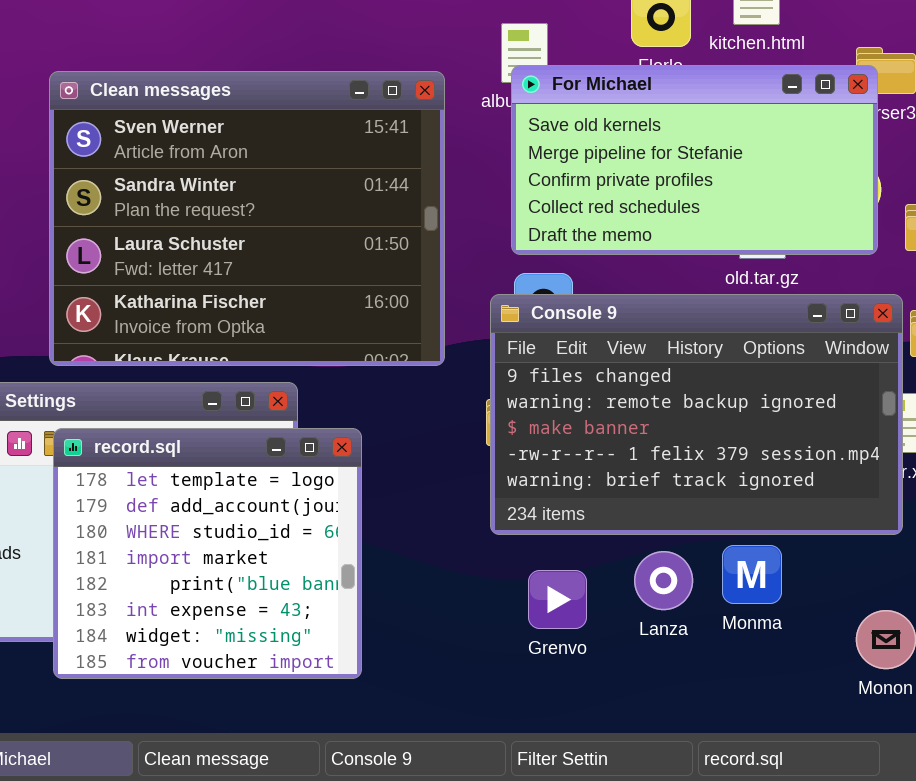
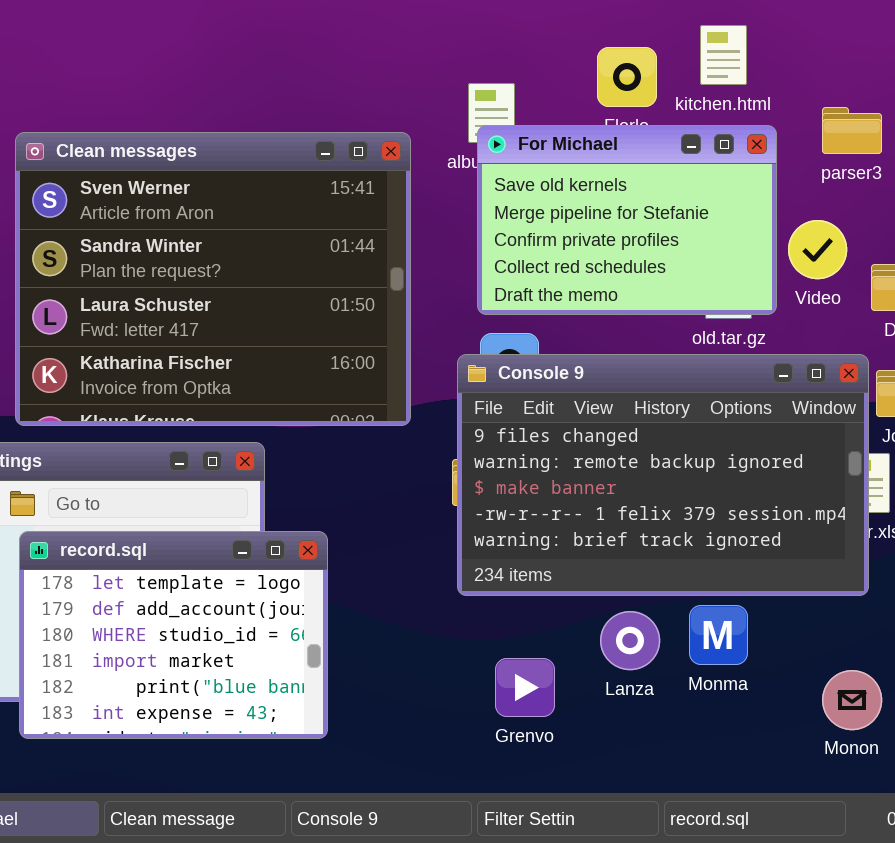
For Michael: [511,65,878,255] -> [477,125,777,315], resized
record.sql: [53,428,362,679] -> [19,531,328,739], resized
Grenvo: [528,570,587,629] -> [495,658,555,717], moved

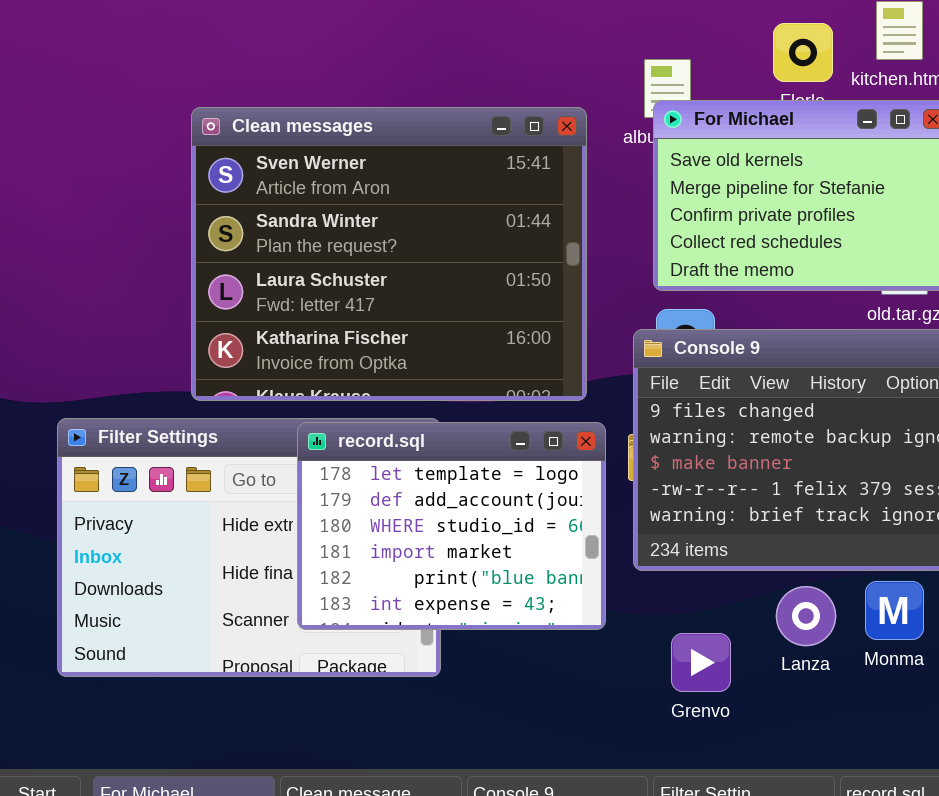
record.sql: [19,531,328,739] -> [297,422,606,630], moved

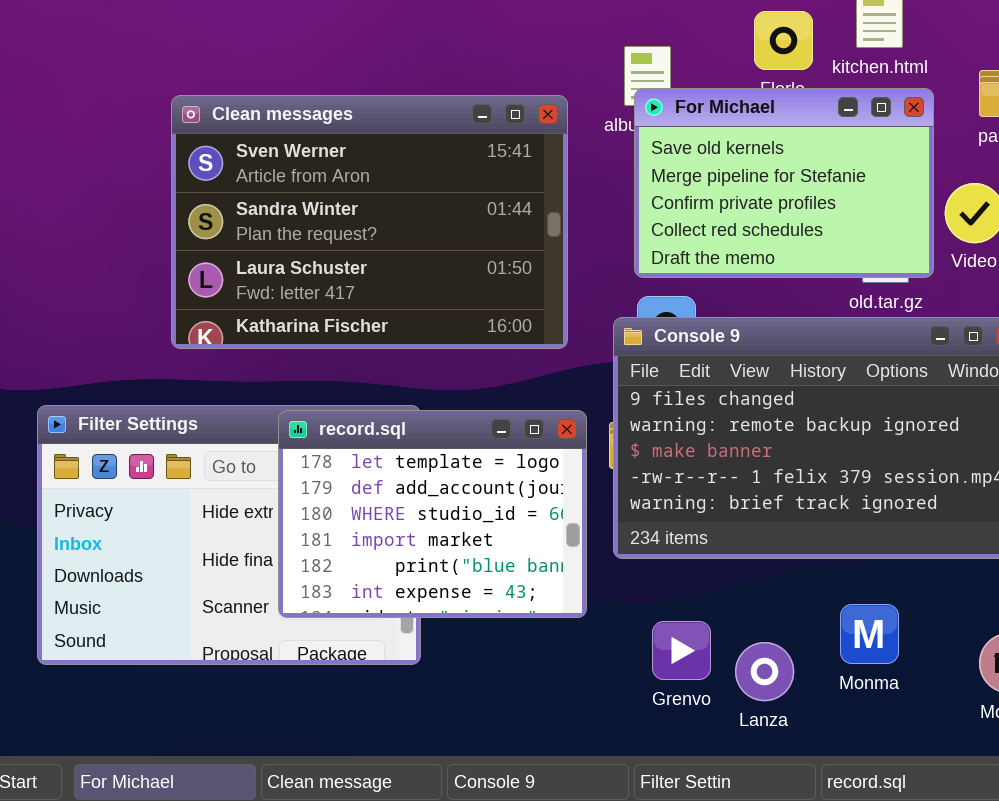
Clean messages: [191,107,587,401] -> [171,95,568,349], resized
Monma: [865,581,924,640] -> [840,604,899,664], moved
Lanza: [776,586,836,646] -> [735,642,794,701], moved

